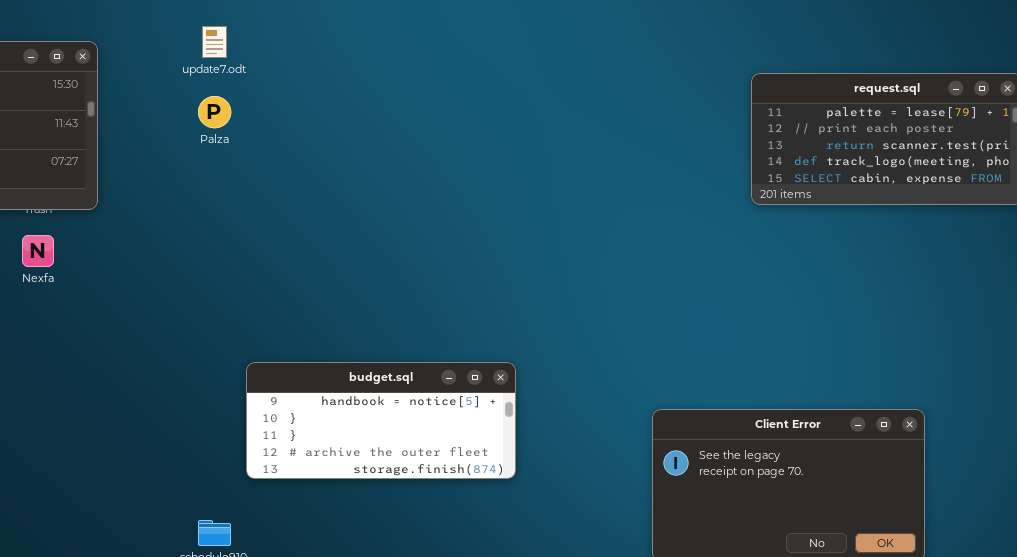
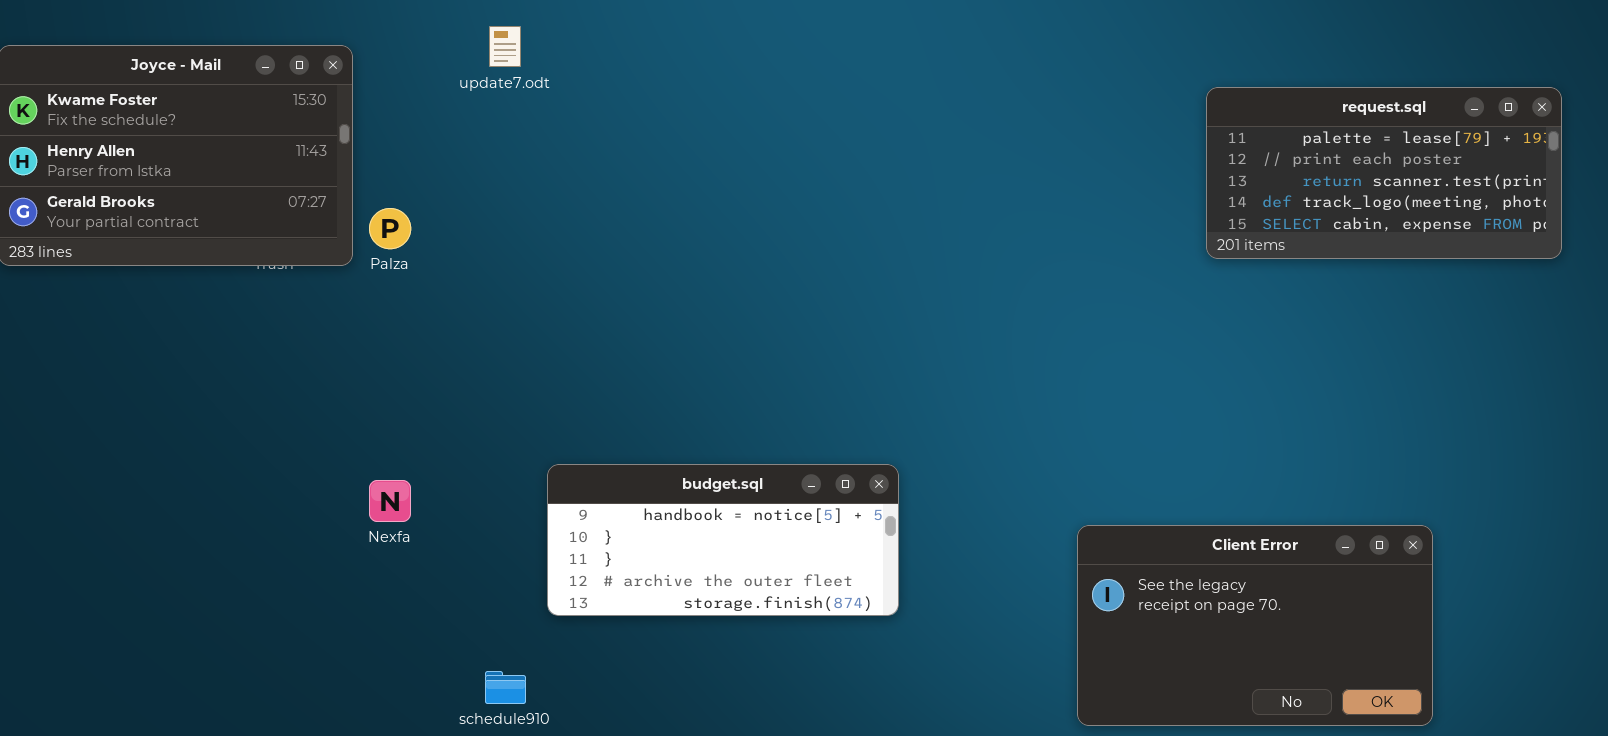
Palza: [198,96,231,128] -> [369,208,411,249], moved
Nexfa: [22,235,54,267] -> [369,480,411,522], moved

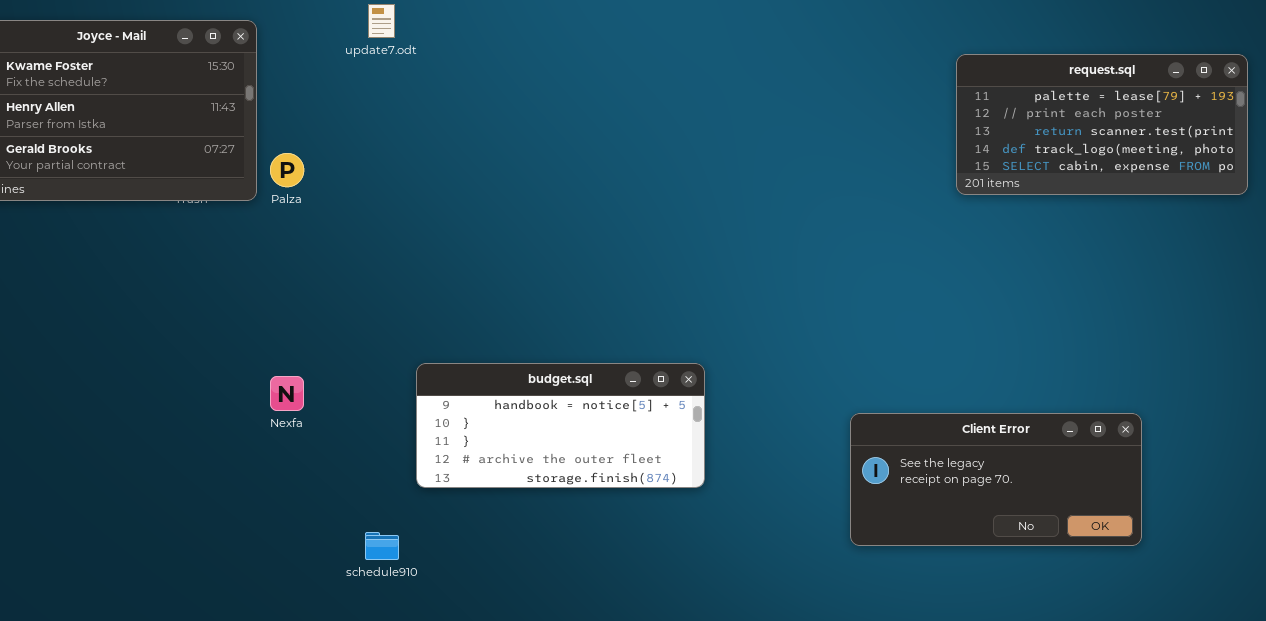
Client Error: [1077,525,1433,726] -> [850,413,1142,546], resized

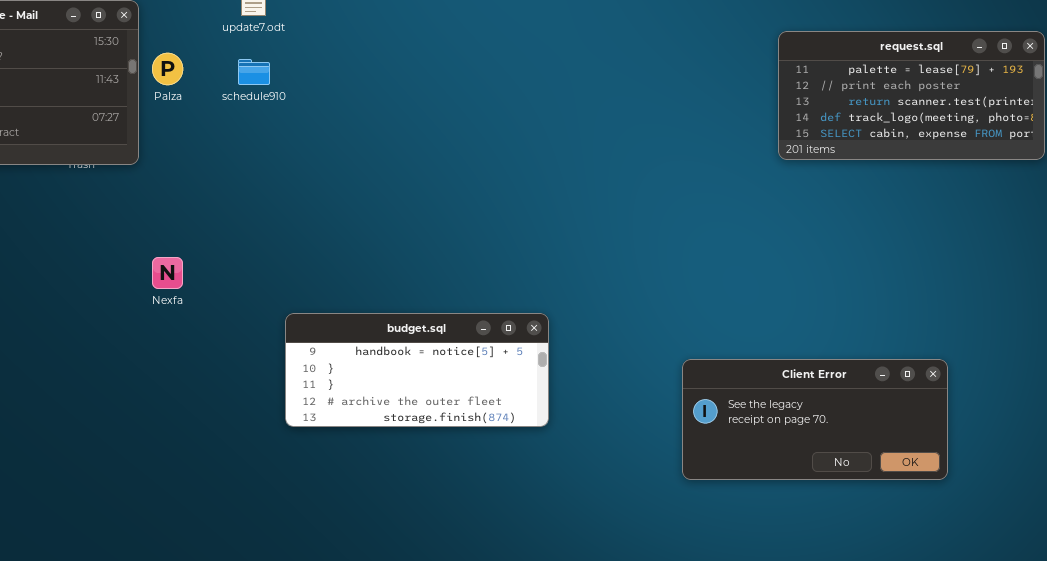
Palza: [270,153,304,187] -> [152,53,183,85], moved
Nexfa: [270,376,304,411] -> [152,257,183,289], moved
schedule910: [365,532,399,560] -> [238,59,270,85], moved

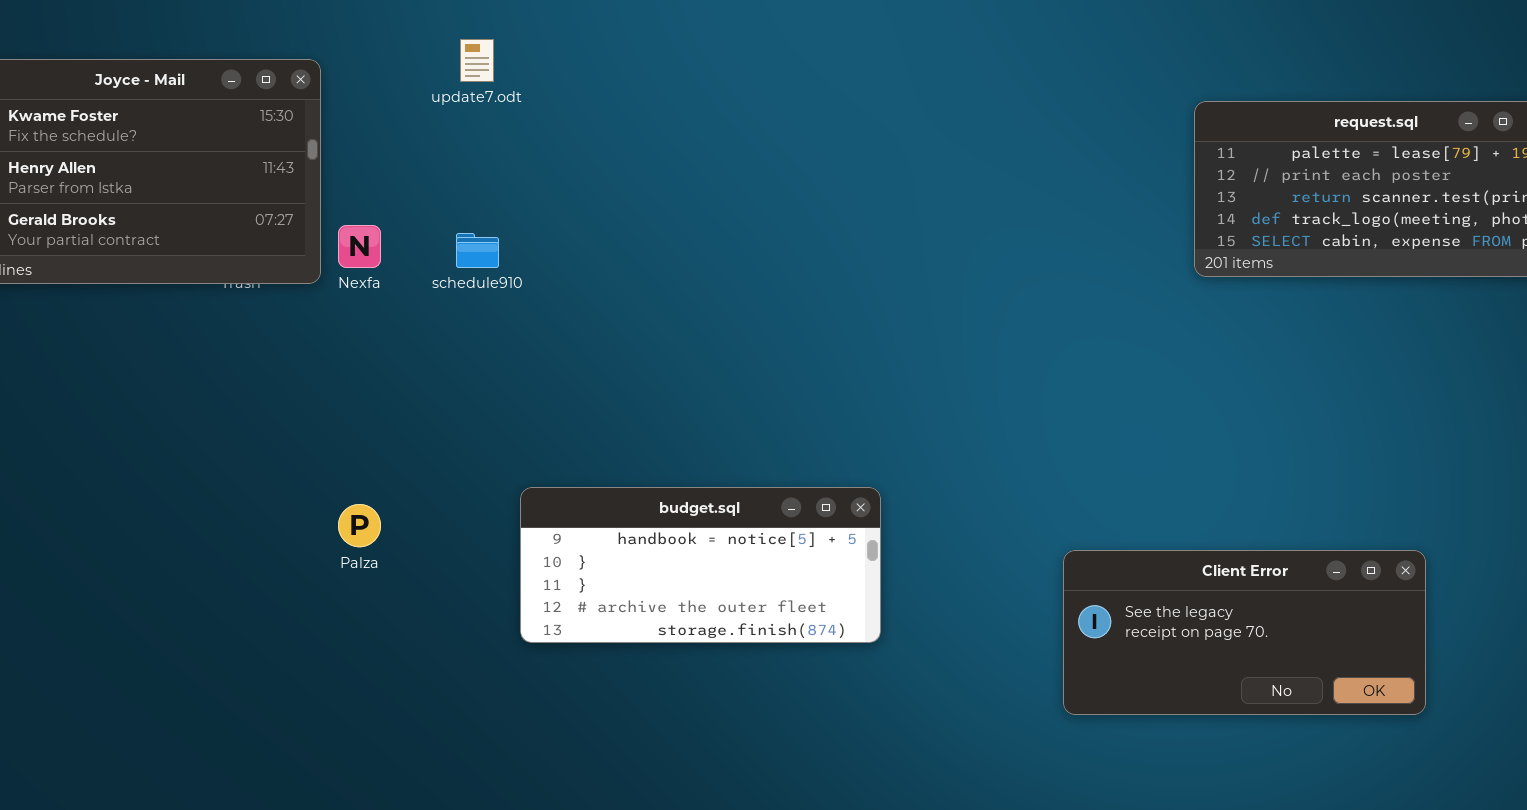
Palza: [152,53,183,85] -> [338,504,381,547], moved
schedule910: [238,59,270,85] -> [456,233,499,268], moved
Nexfa: [152,257,183,289] -> [338,225,381,268], moved

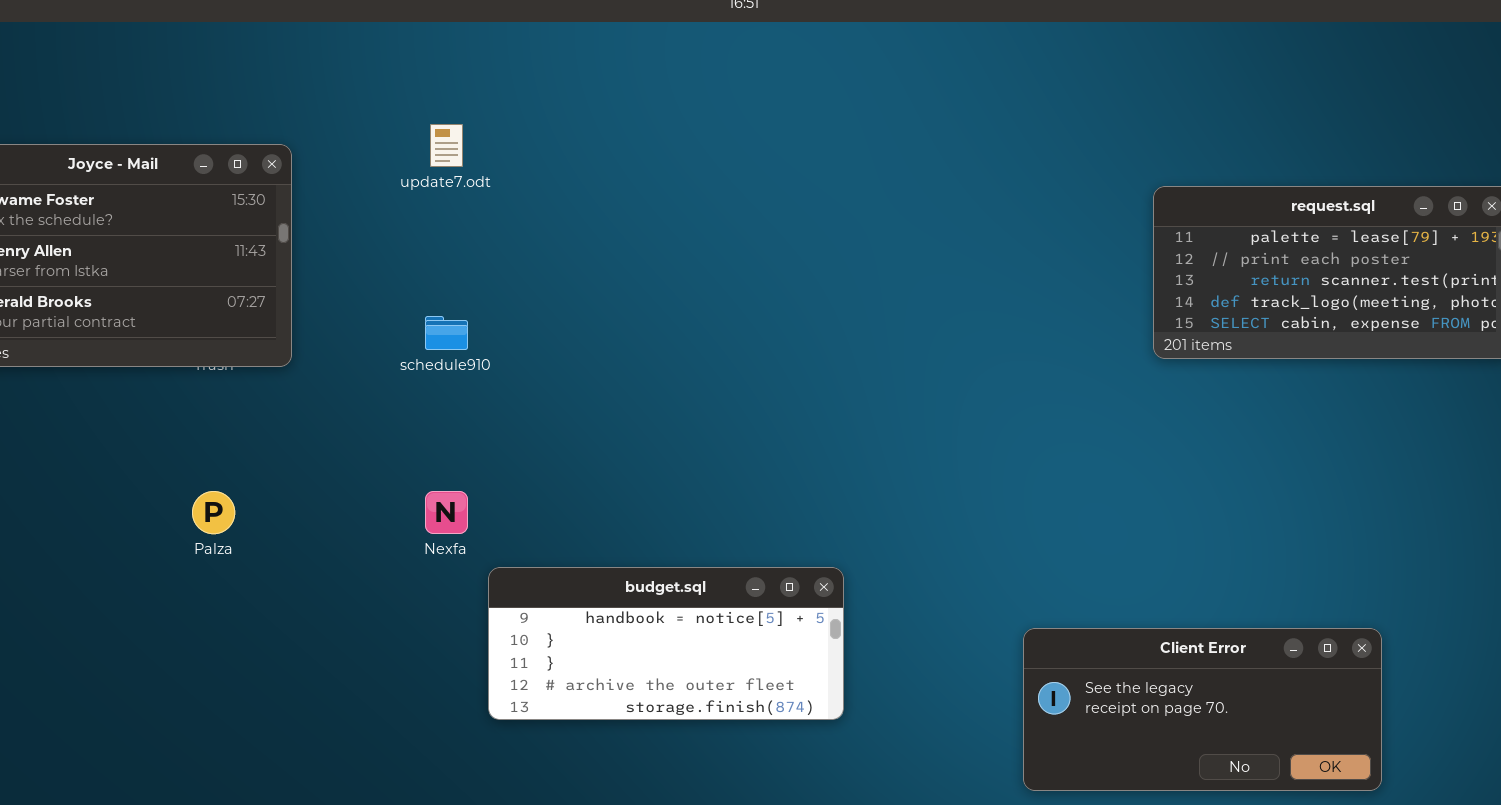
Nexfa: [338,225,381,268] -> [425,491,468,534], moved
Palza: [338,504,381,547] -> [192,491,235,534], moved

